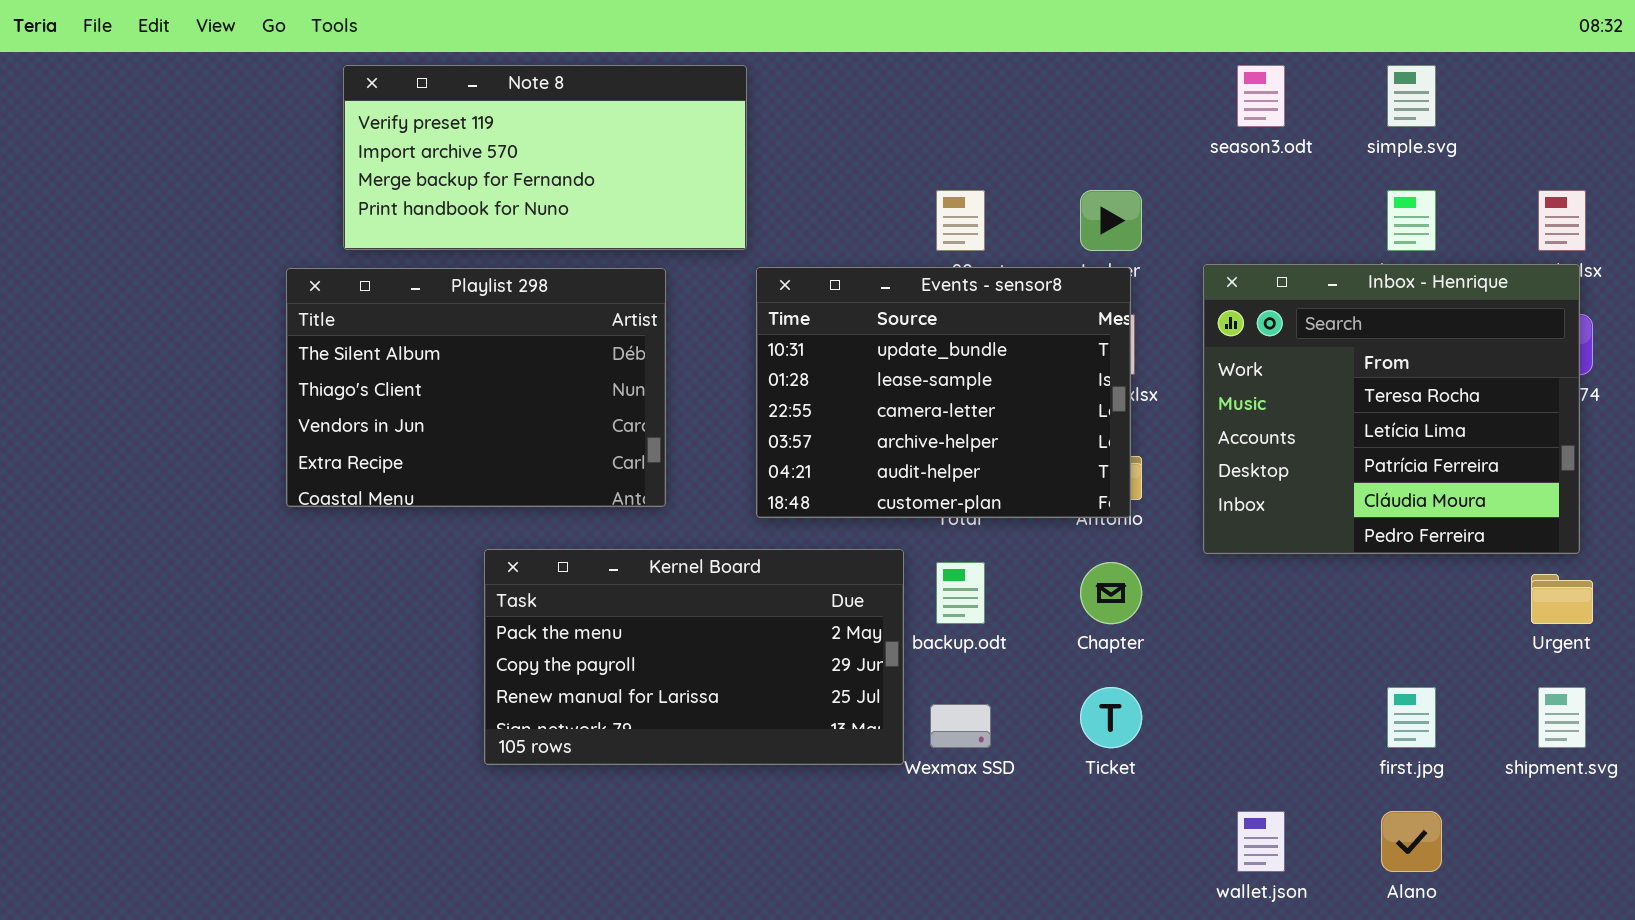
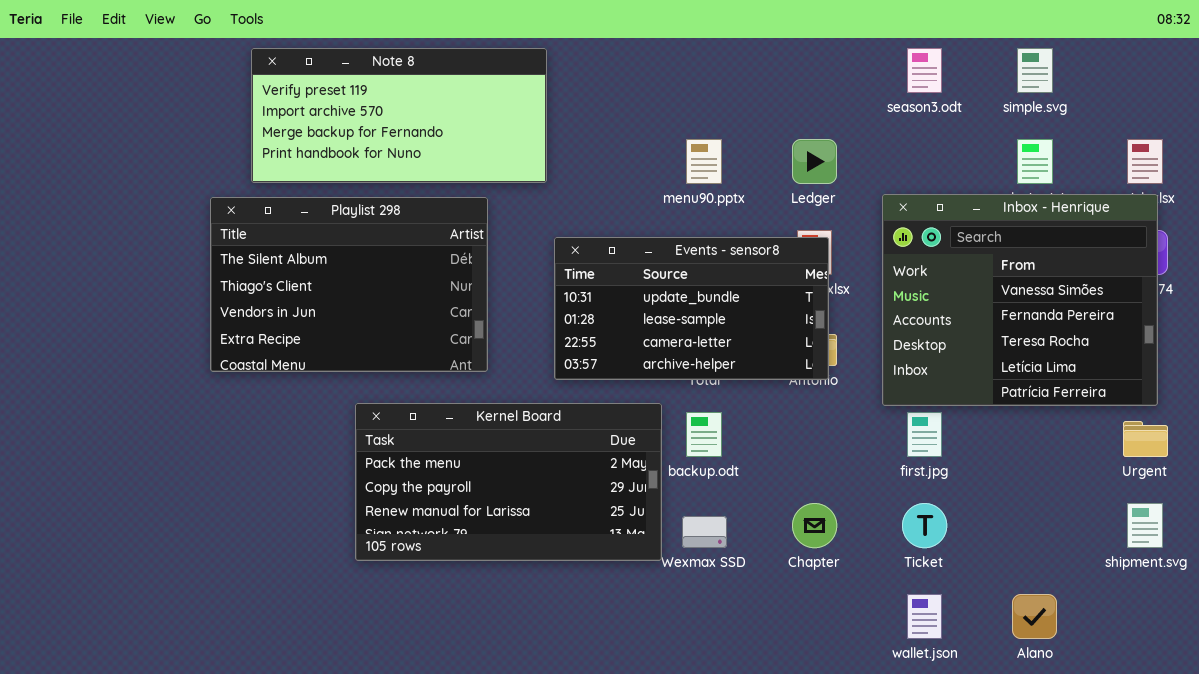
Inbox - Henrique: [1203,264,1580,554] -> [882,194,1158,406], scrolled up 2 rows
Events - sensor8: [756,267,1131,518] -> [554,237,829,380], resized
Chapter: [1080,562,1142,624] -> [792,503,837,548], moved
Ticket: [1080,687,1142,748] -> [902,503,947,548], moved
first.jpg: [1387,687,1436,748] -> [907,412,942,457], moved

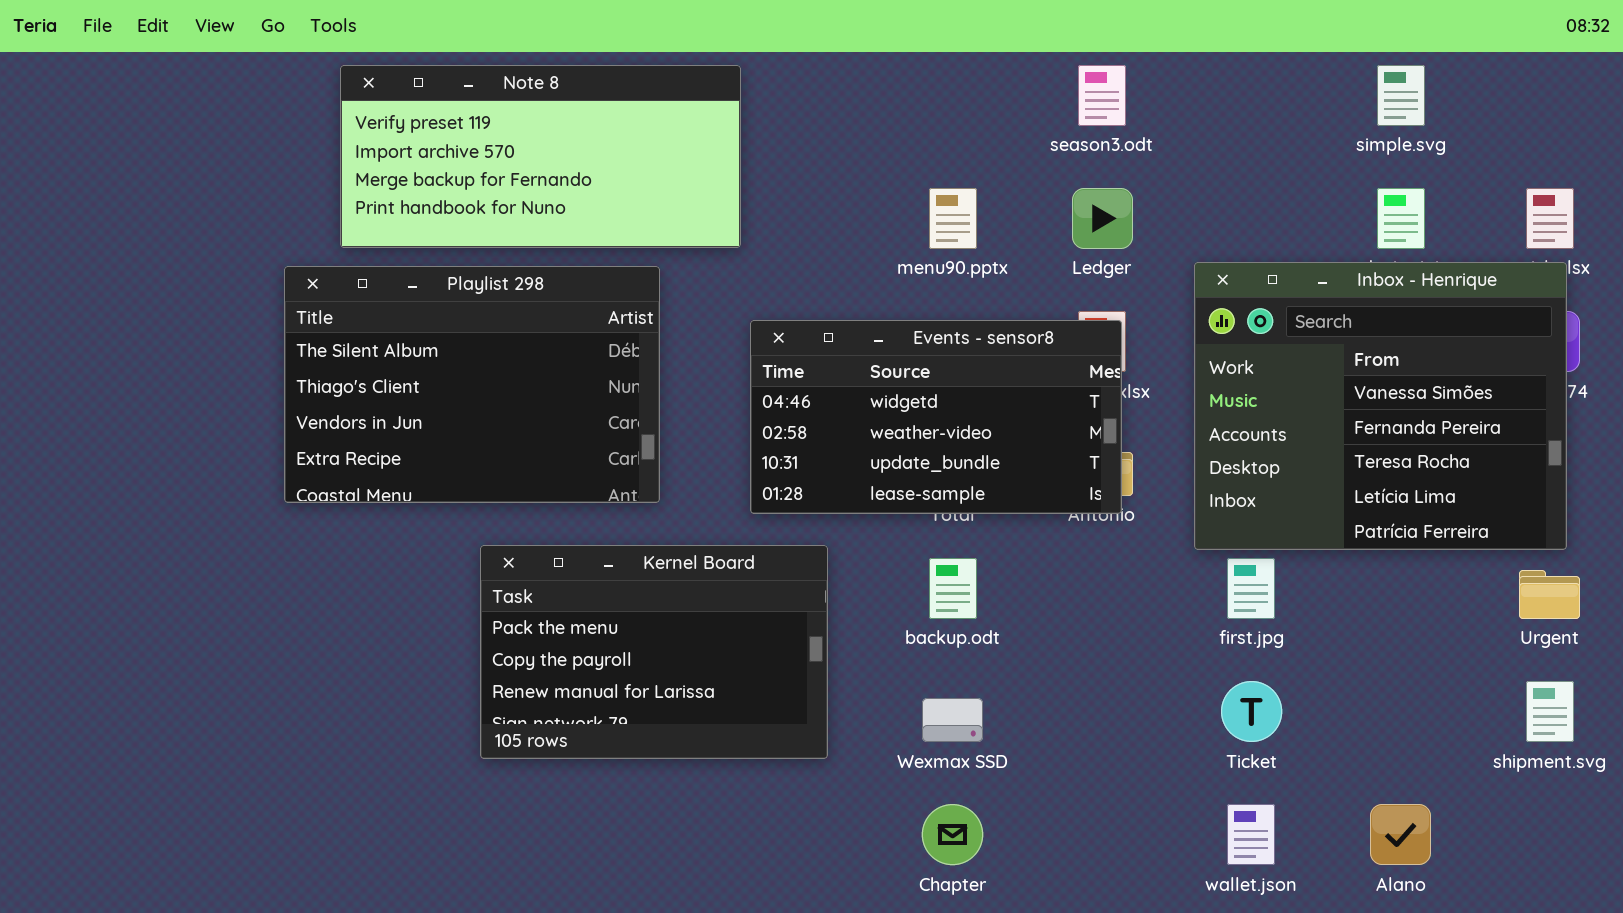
season3.odt: [907,48,942,93] -> [1078,65,1126,126], moved
Events - sensor8: [554,237,829,380] -> [750,320,1122,514], scrolled up 2 rows
Kernel Board: [355,403,662,561] -> [480,545,828,759], resized
Chapter: [792,503,837,548] -> [922,804,983,865], moved

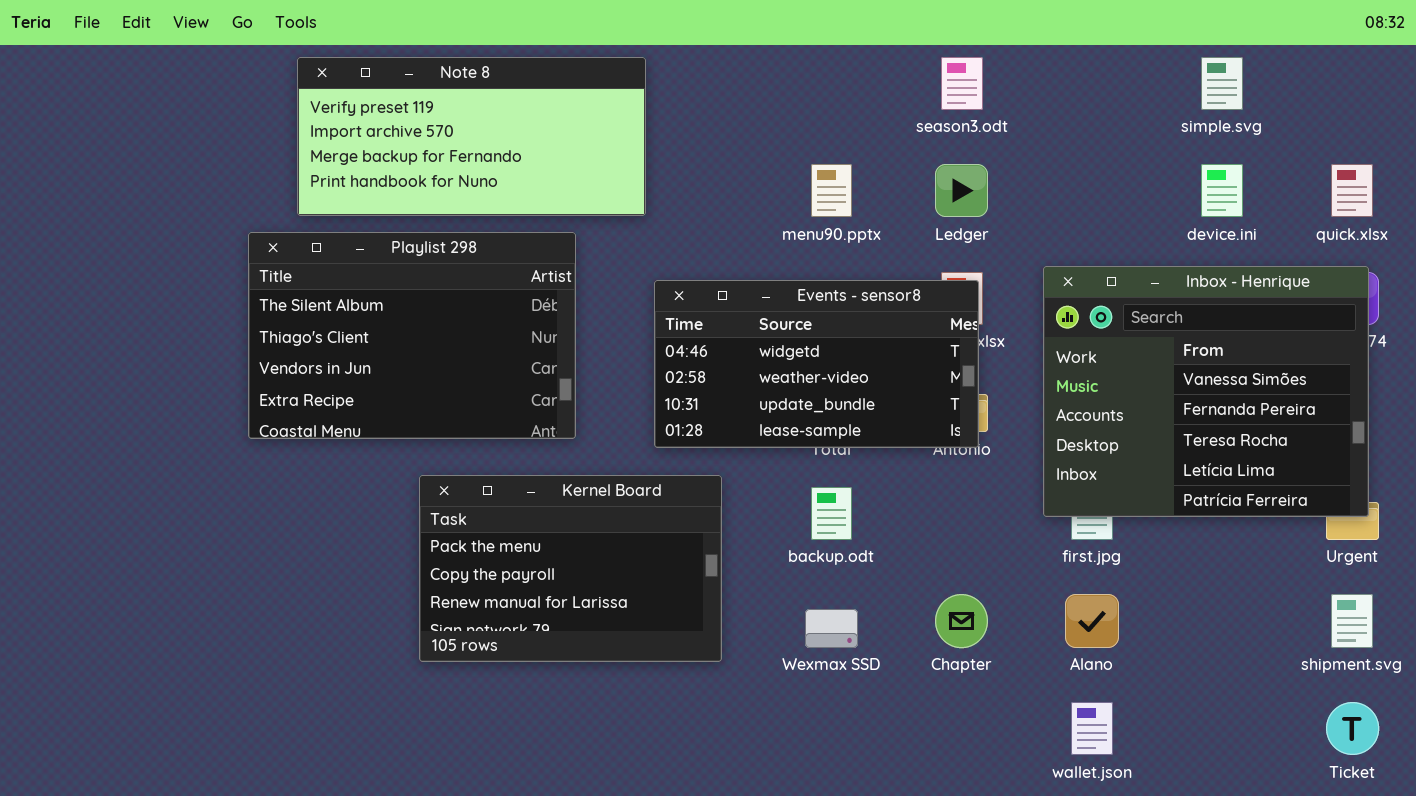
Inbox - Henrique: [1194,262,1567,550] -> [1043,266,1369,517], moved
Ticket: [1221,681,1282,742] -> [1326,702,1379,755], moved
Chapter: [922,804,983,865] -> [935,594,988,648], moved
Alano: [1370,804,1431,865] -> [1065,594,1119,648], moved

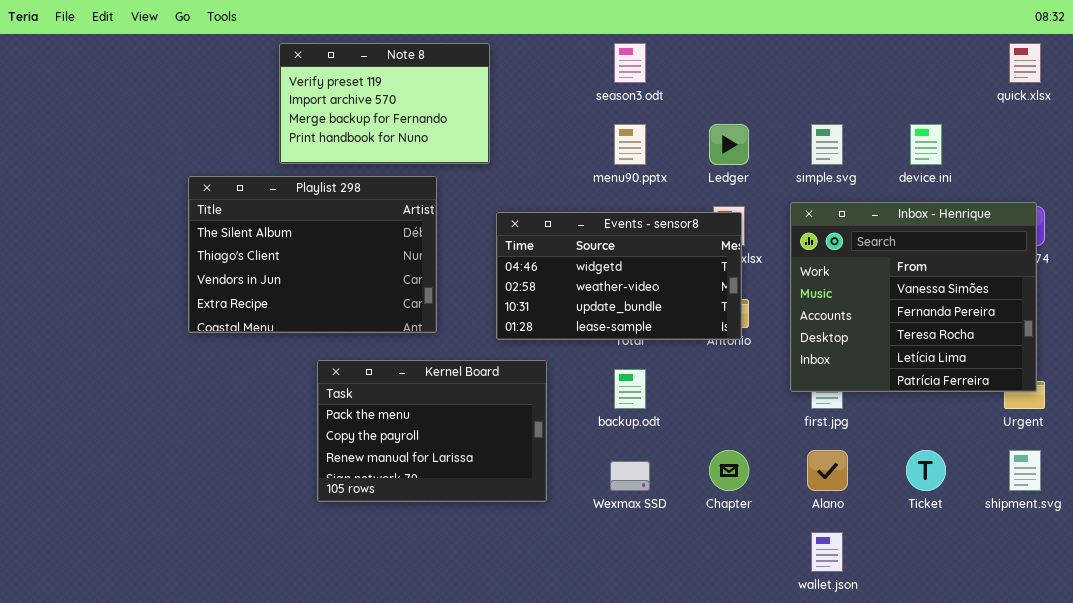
Note 8: [297,57,646,216] -> [279,43,490,164], resized
season3.odt: [941,57,983,110] -> [614,43,646,83], moved
simple.svg: [1201,57,1243,110] -> [811,124,843,165], moved
quick.xlsx: [1331,164,1373,217] -> [1009,43,1041,83], moved
Ticket: [1326,702,1379,755] -> [906,450,946,491], moved

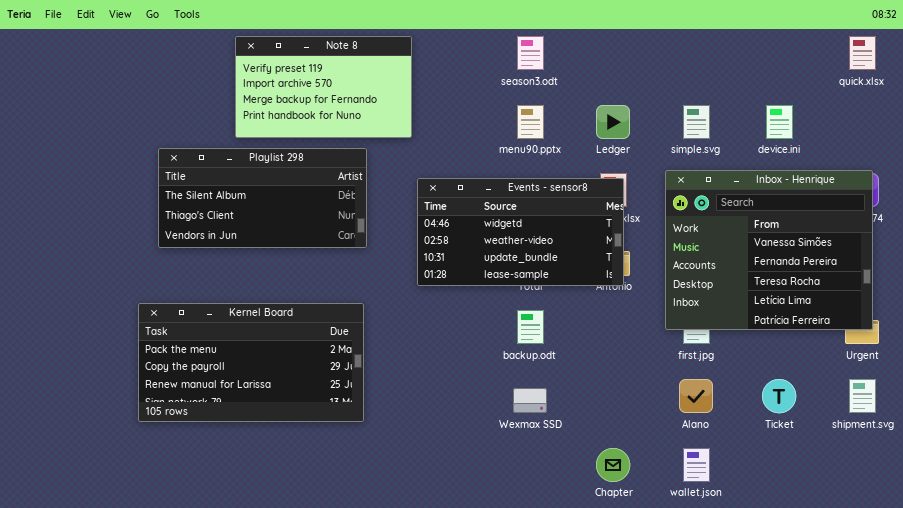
Playlist 298: [188,176,437,333] -> [158,148,367,248], resized
Kernel Board: [317,360,547,502] -> [138,303,364,422], moved, resized
Chapter: [709,450,749,491] -> [596,448,630,482], moved

